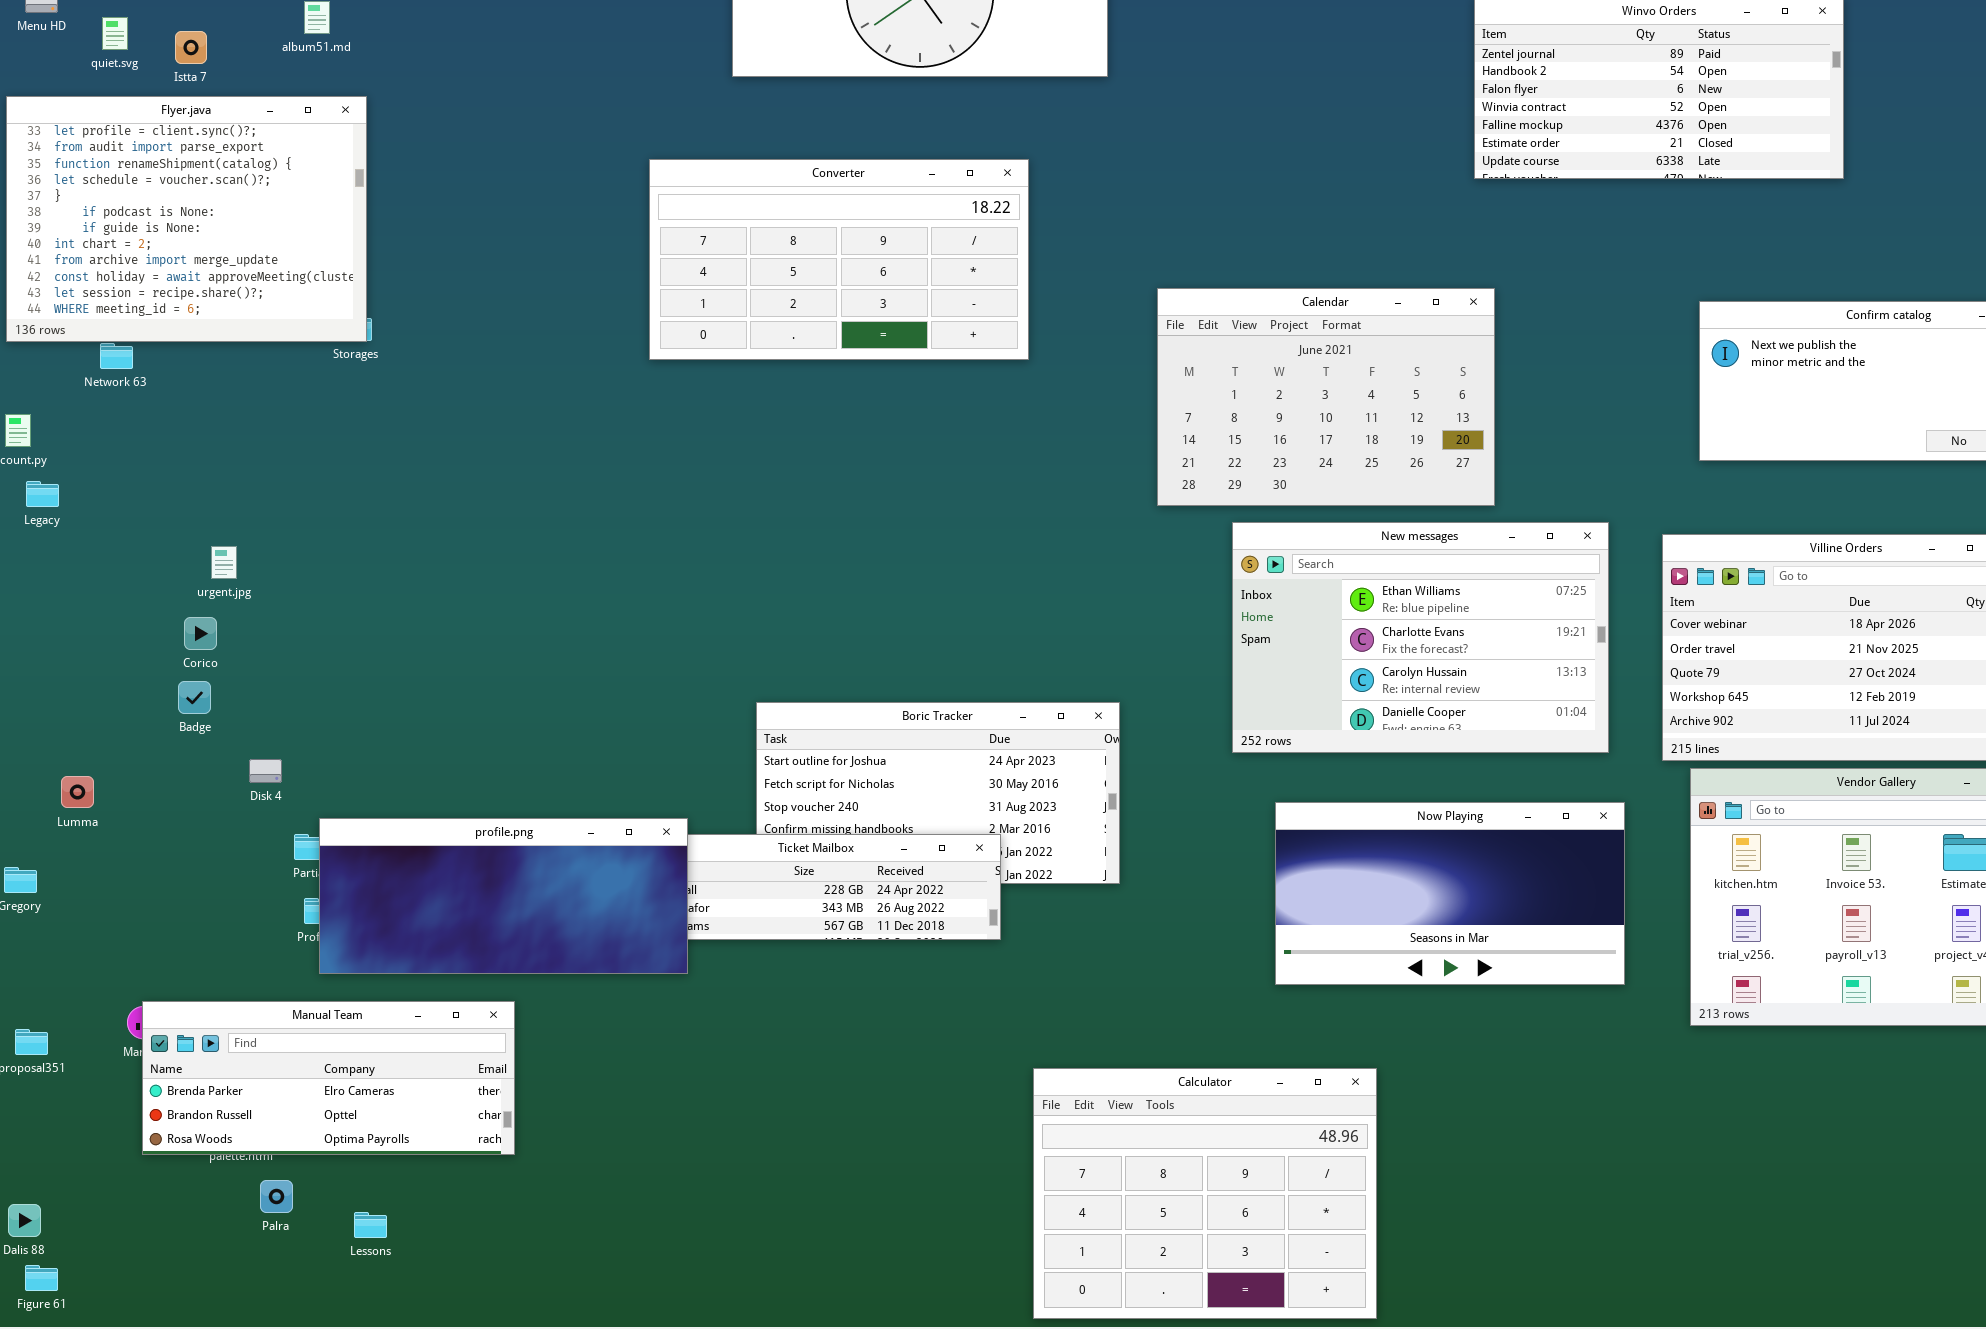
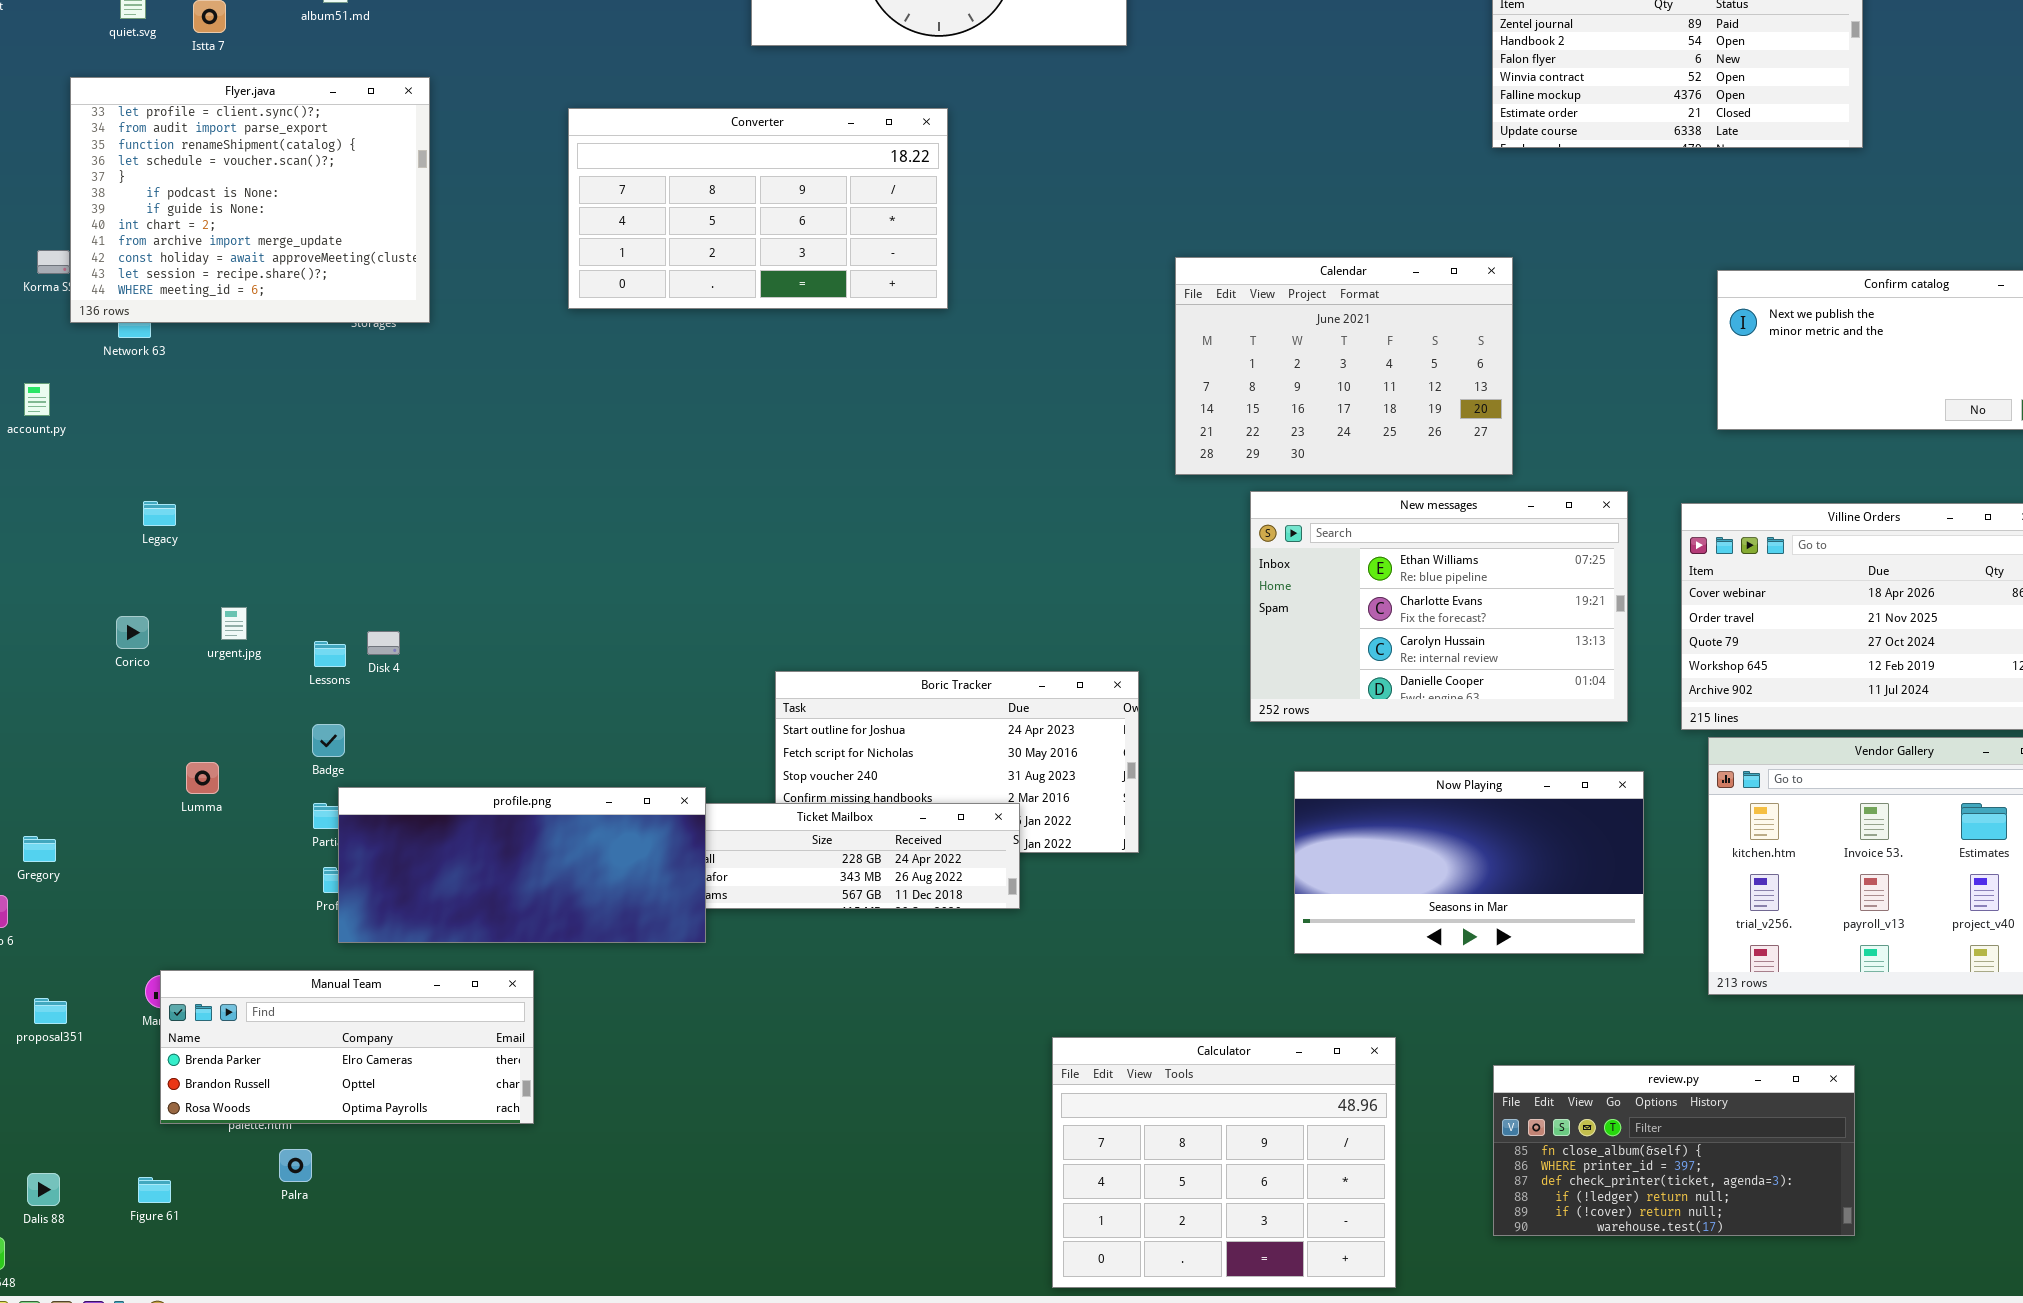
Flyer.java: [6,96,367,342] -> [70,77,430,323], moved
Converter: [649,159,1029,360] -> [568,108,948,309], moved
Legacy: [26,481,59,507] -> [143,501,176,526], moved
urgent.jpg: [211,546,237,579] -> [221,607,247,640], moved
Corico: [184,617,217,650] -> [116,616,149,649], moved
Badge: [178,681,211,714] -> [312,724,345,757], moved
Disk 4: [249,759,282,783] -> [367,631,400,655], moved
Lumma: [61,776,94,808] -> [186,762,219,794], moved
review.py: none -> [1493,1065,1855,1236], opened
Lessons: [354,1212,387,1238] -> [314,641,346,667], moved
Figure 61: [25,1265,58,1291] -> [138,1177,171,1203], moved

